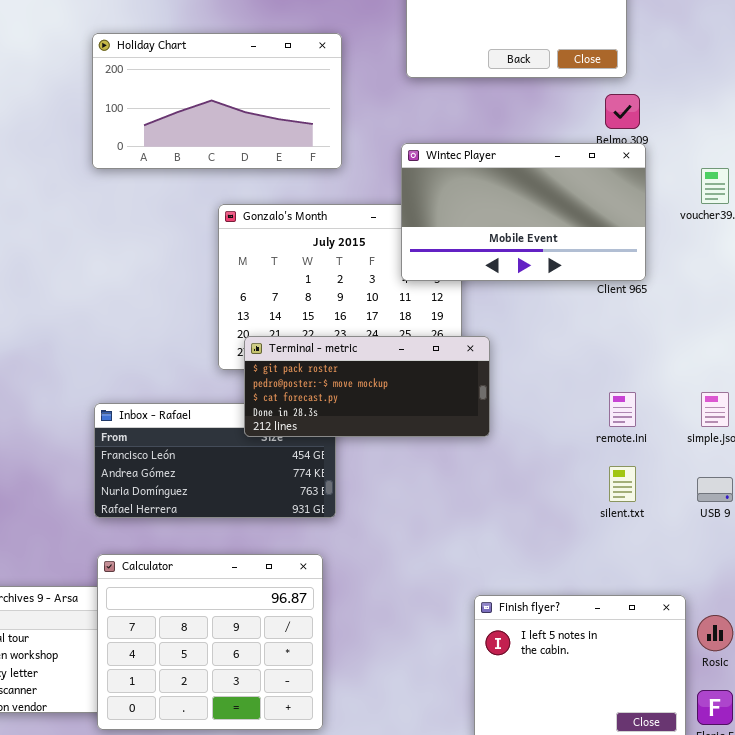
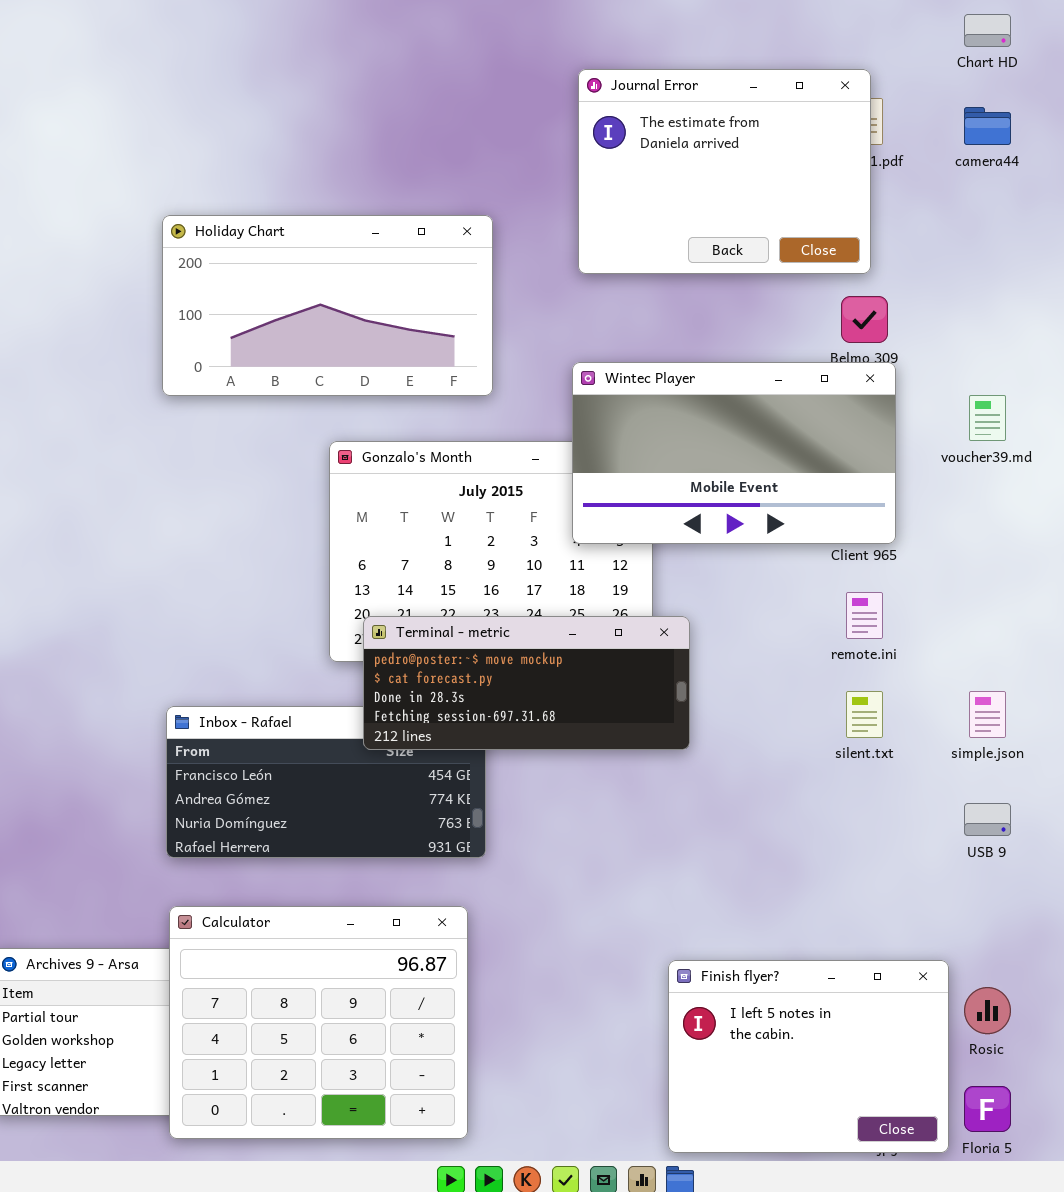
Terminal - metric: [244,336,490,437] -> [363,616,690,750], scrolled down 1 row
remote.ini: [609,392,636,427] -> [846,592,883,639], moved
silent.txt: [609,466,636,502] -> [846,691,883,738], moved

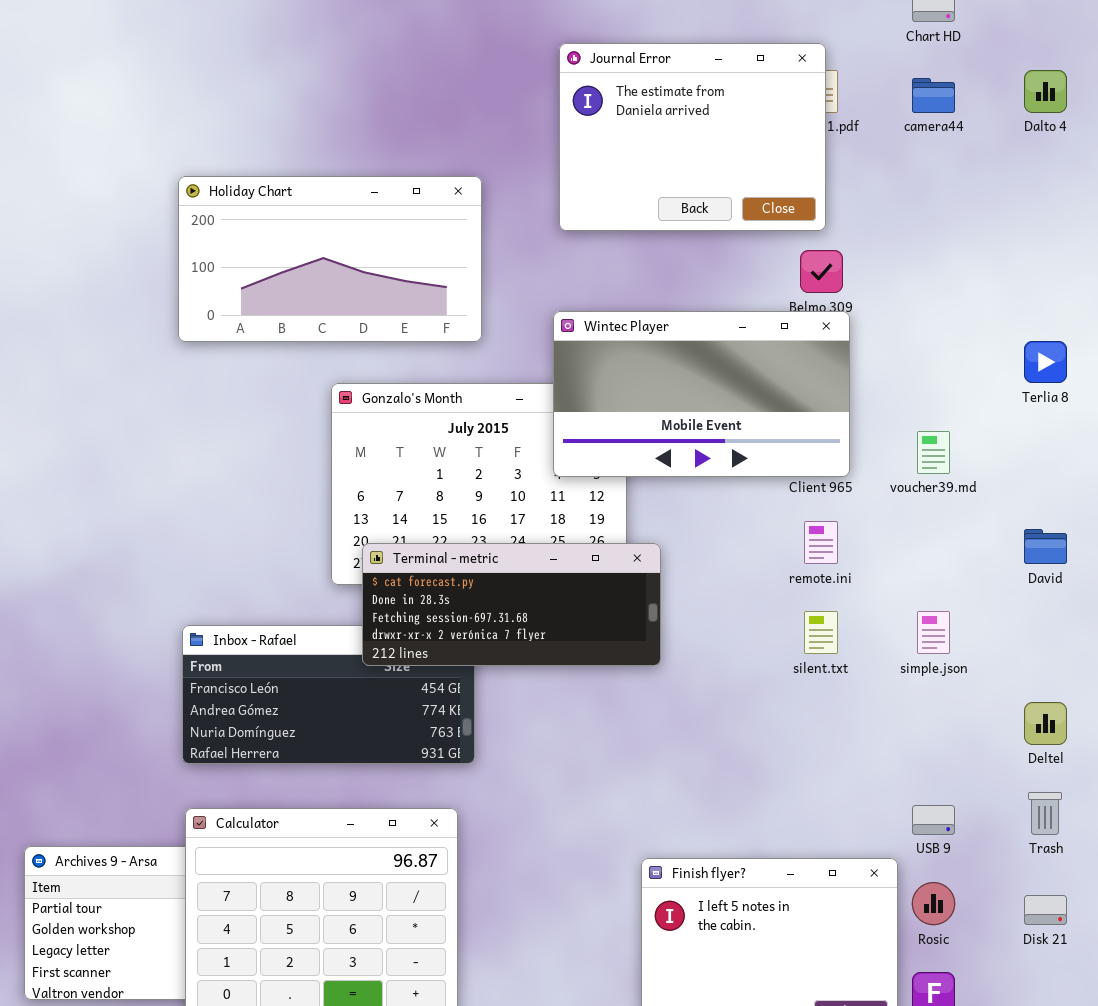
voucher39.md: [969,395,1006,441] -> [917,431,950,474], moved
Terminal - metric: [363,616,690,750] -> [362,543,661,666], scrolled down 1 row
USB 9: [964,803,1011,836] -> [912,805,955,835], moved

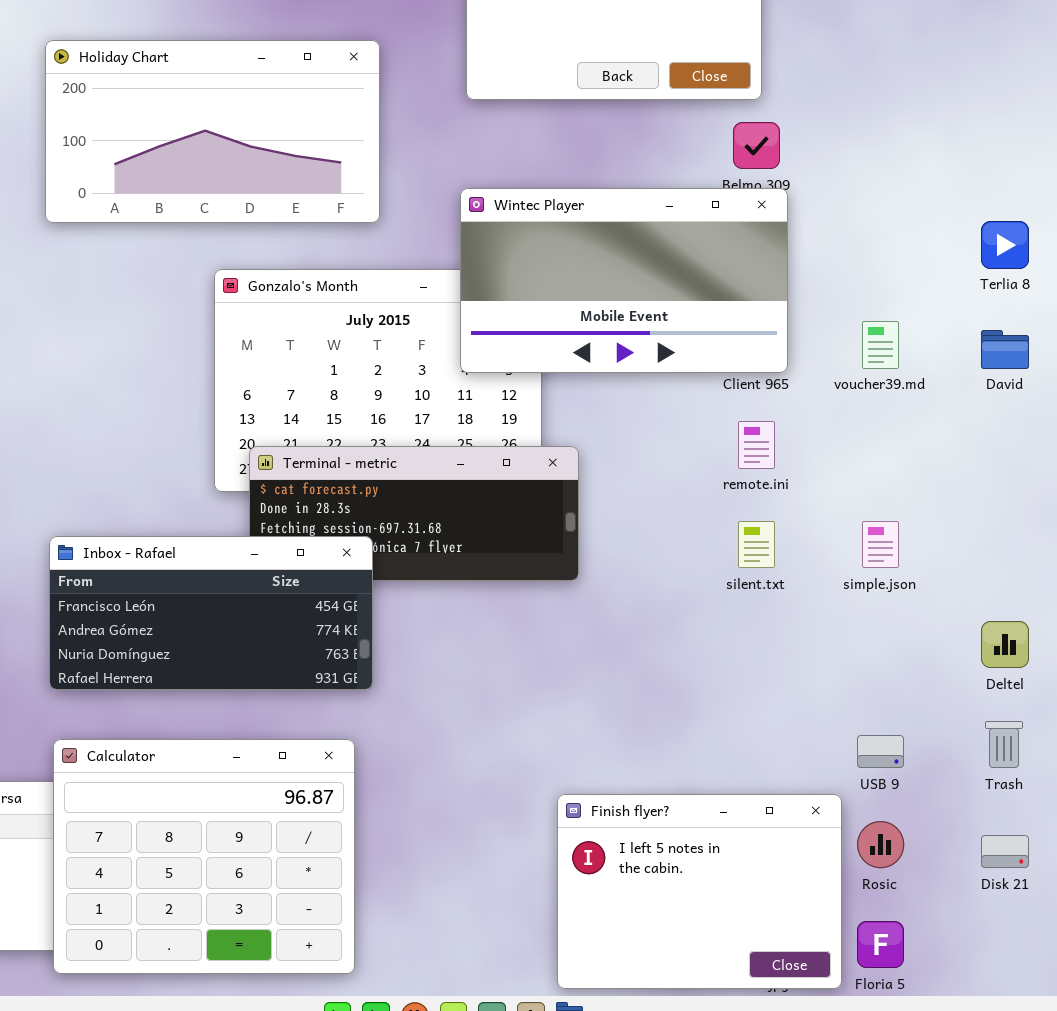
David: [1024,529,1067,564] -> [981,330,1029,369], moved
Inbox - Rafael: [182,625,475,764] -> [49,536,373,690], raised

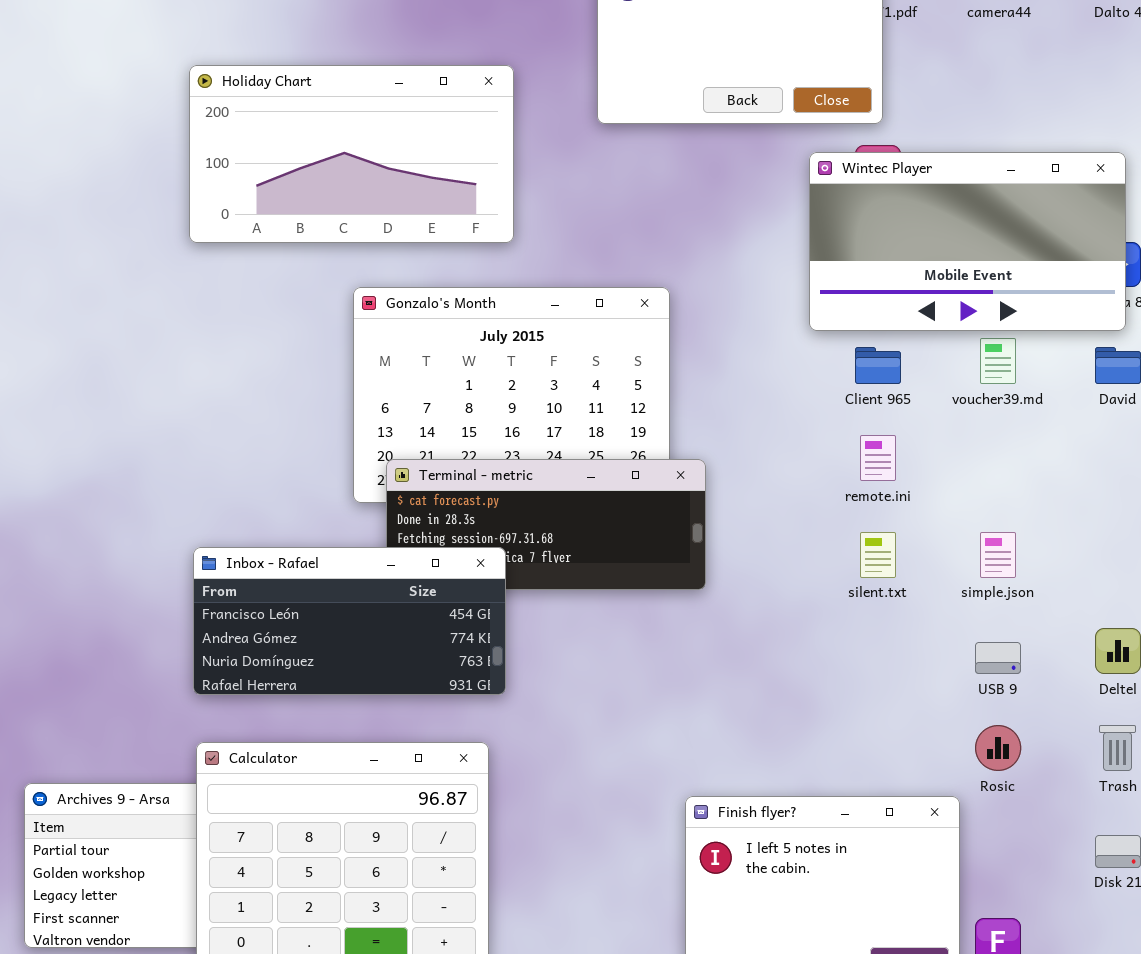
Wintec Player: [460,188,788,373] -> [809,152,1126,331], moved
USB 9: [857,735,904,768] -> [975,642,1021,674], moved
Rosic: [857,821,904,868] -> [975,725,1021,771], moved

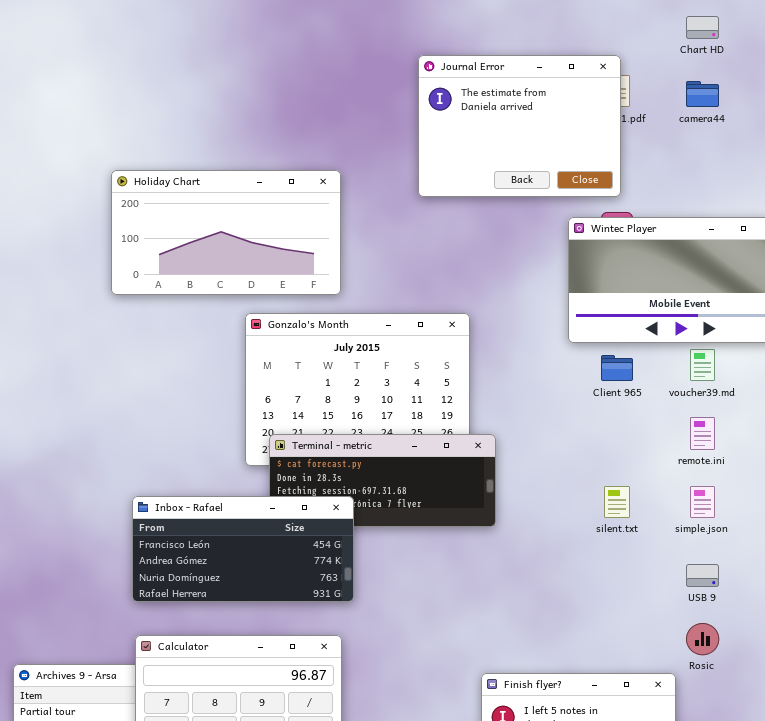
Holiday Chart: [189,65,514,243] -> [111,170,341,295], moved
remote.ini: [860,435,896,481] -> [690,417,715,450], moved

